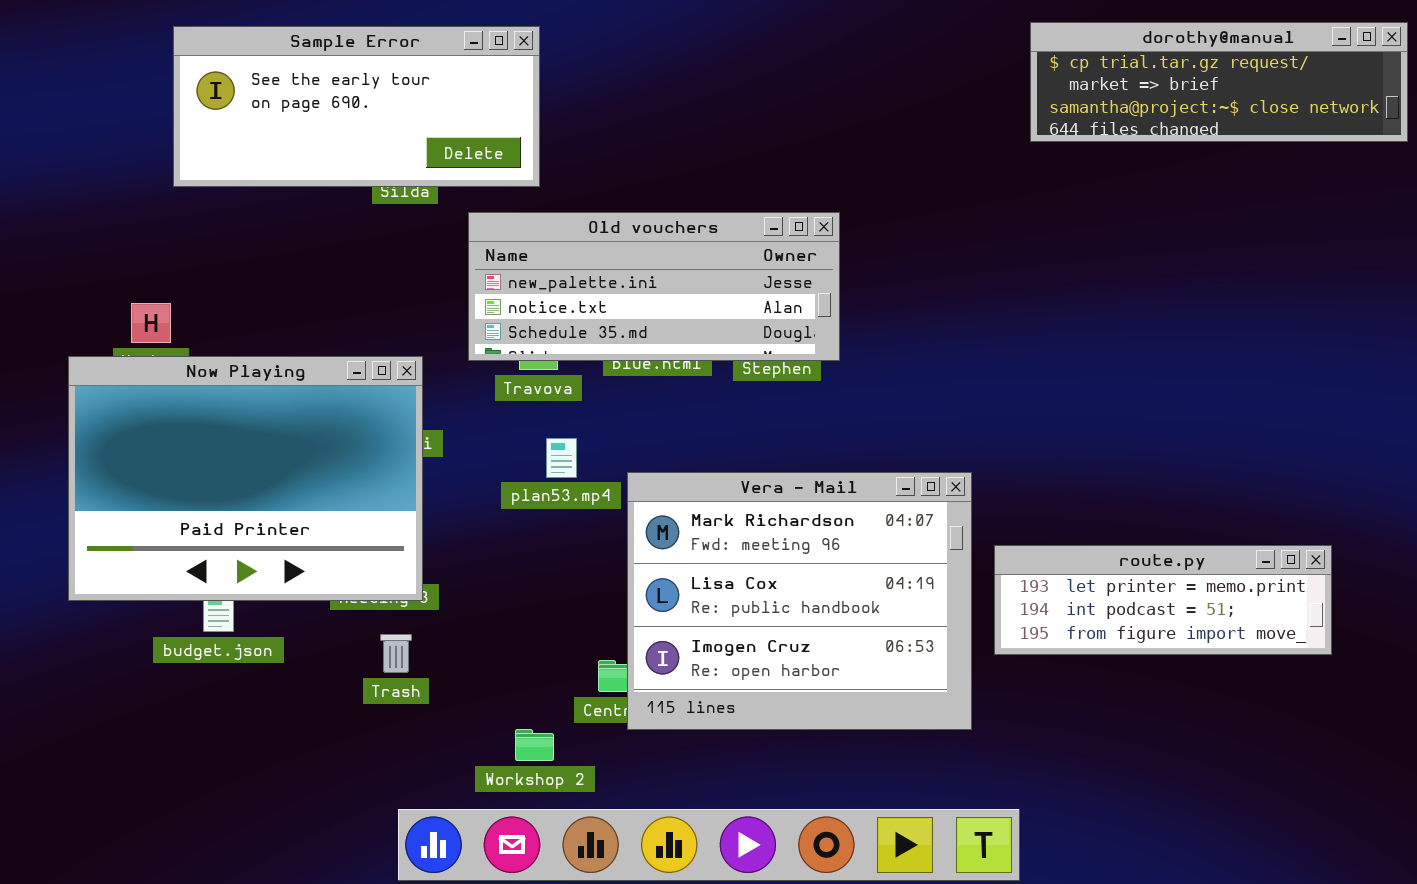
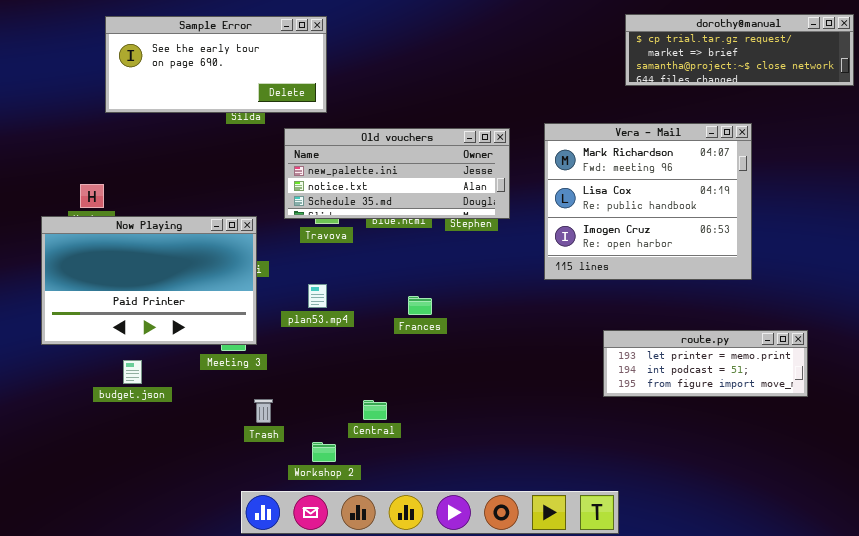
Now Playing: [68,356,423,601] -> [41,216,257,345], resized
plan53.mp4: [546,438,577,478] -> [308,284,327,308], moved
Vera - Mail: [627,472,972,730] -> [544,123,752,280], moved
Trash: [380,634,412,673] -> [254,399,273,423], moved

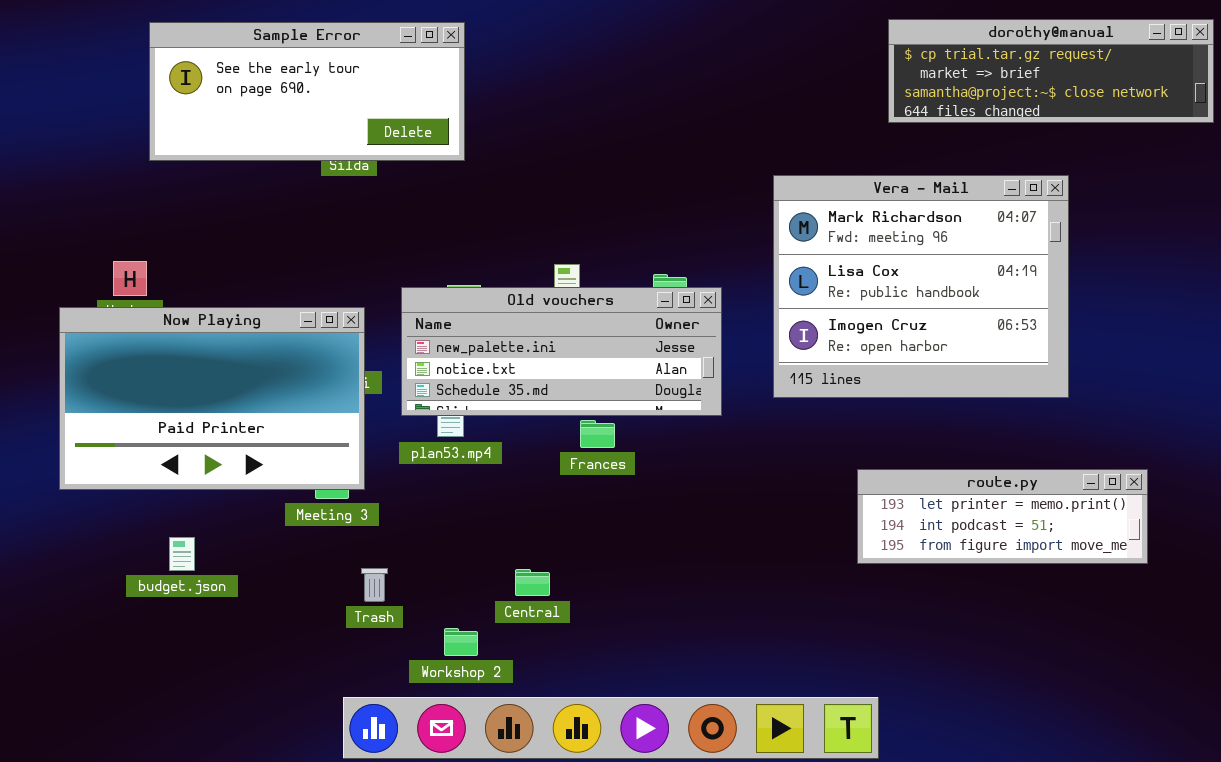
Old vouchers: [284,128,510,219] -> [401,287,722,416], moved
budget.json: [123,360,142,384] -> [169,537,195,571], moved

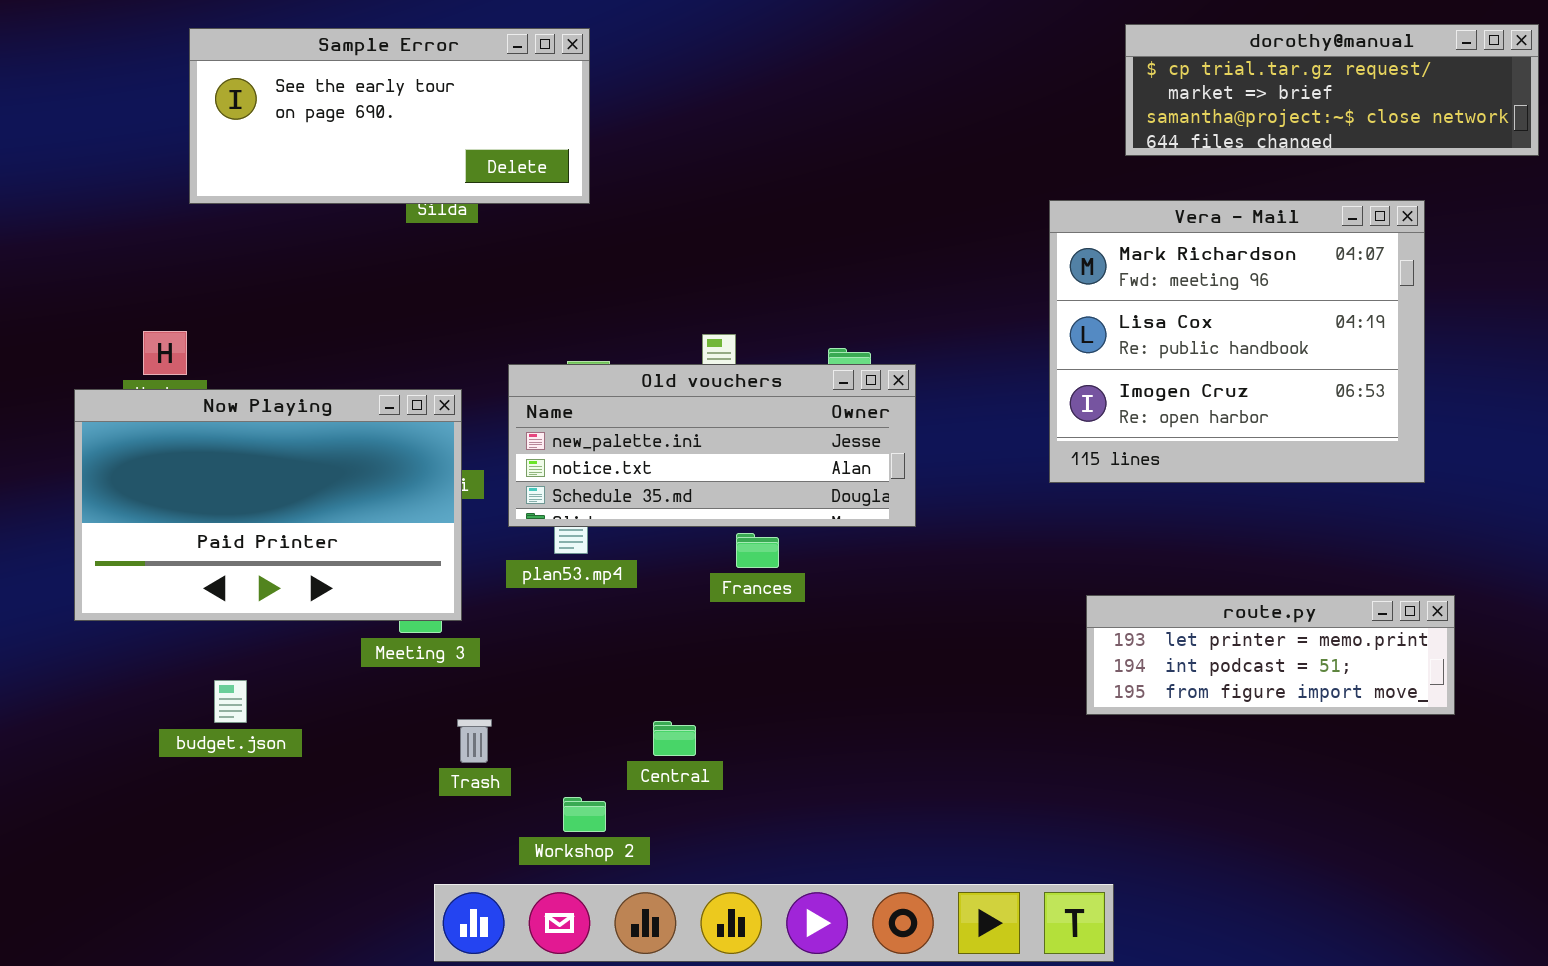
Vera - Mail: [773,175,1069,398] -> [1049,200,1425,483], moved

